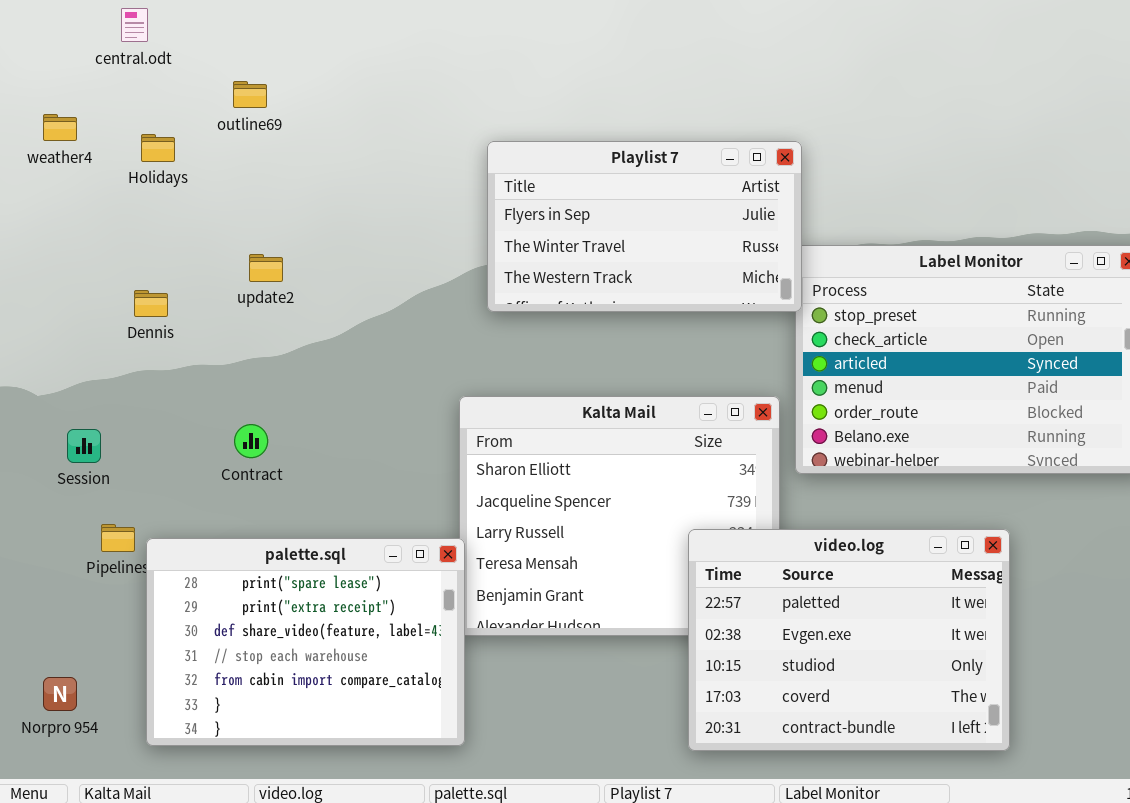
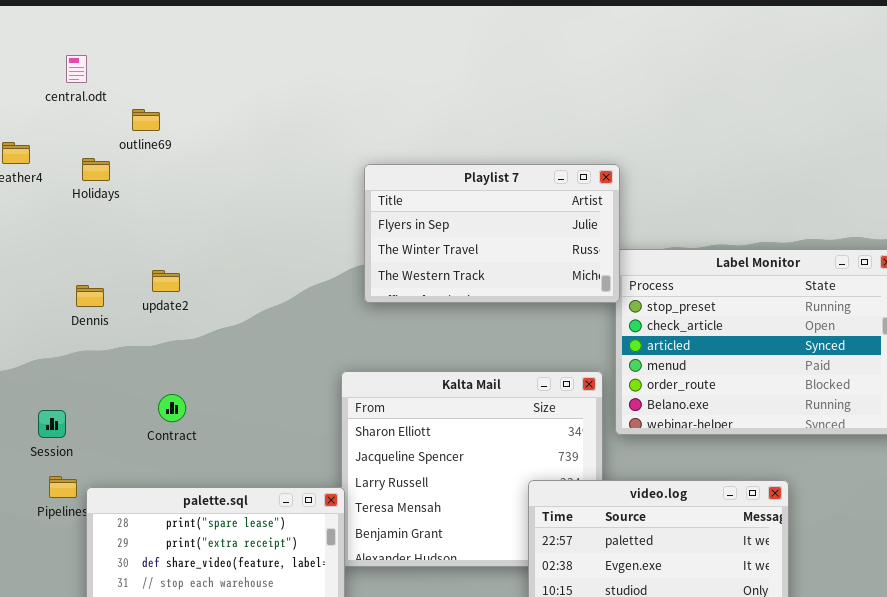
outline69: [233,81,267,108] -> [132,109,160,131], moved
update2: [249,254,283,282] -> [152,270,180,292], moved
Session: [67,429,101,463] -> [38,410,66,438], moved

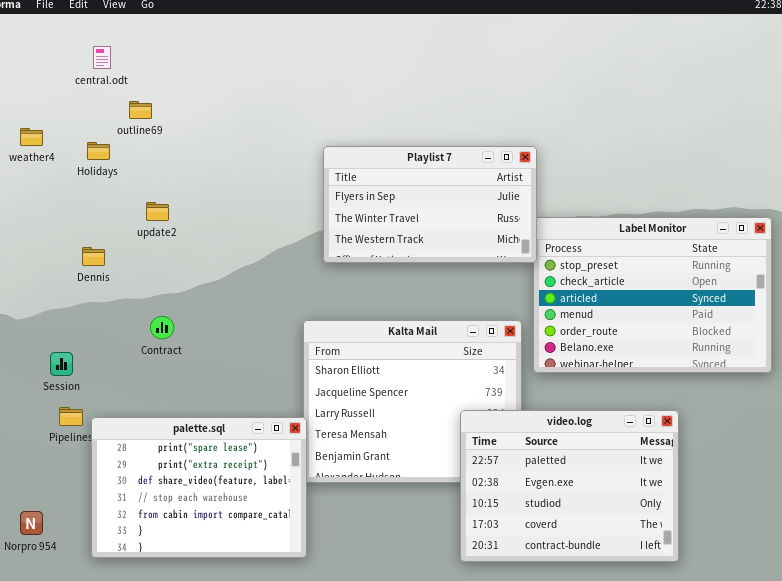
central.odt: [66,55,87,83] -> [93,46,111,69], moved
update2: [152,270,180,292] -> [146,202,169,221], moved
Contract: [158,394,186,422] -> [150,316,174,339], moved

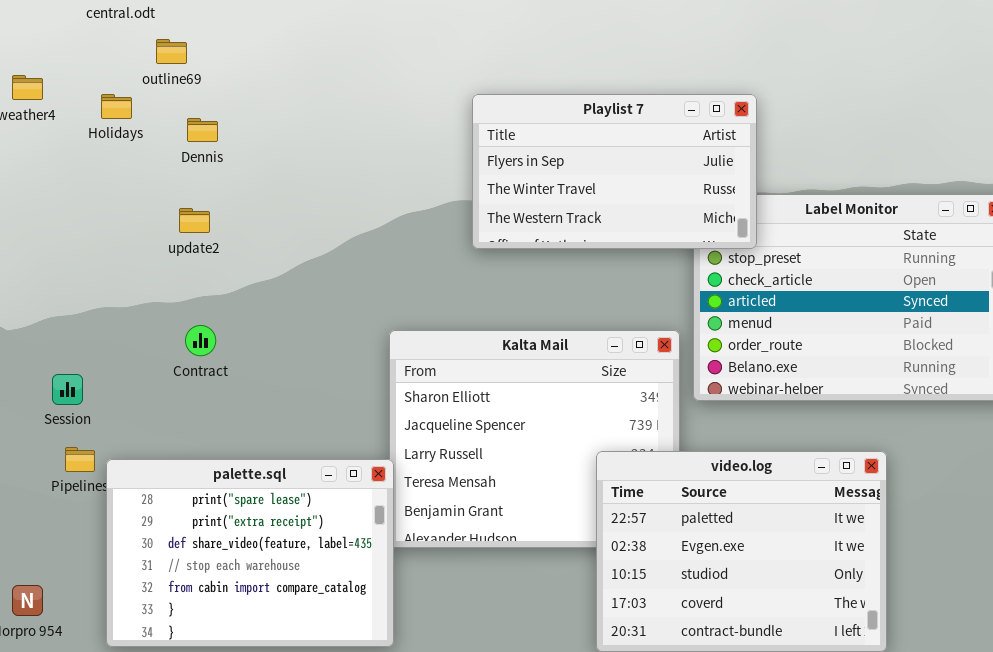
Playlist 7: [323,146,537,263] -> [472,94,757,249], moved
update2: [146,202,169,221] -> [179,208,210,233], moved
Dennis: [82,247,105,266] -> [187,118,218,142], moved

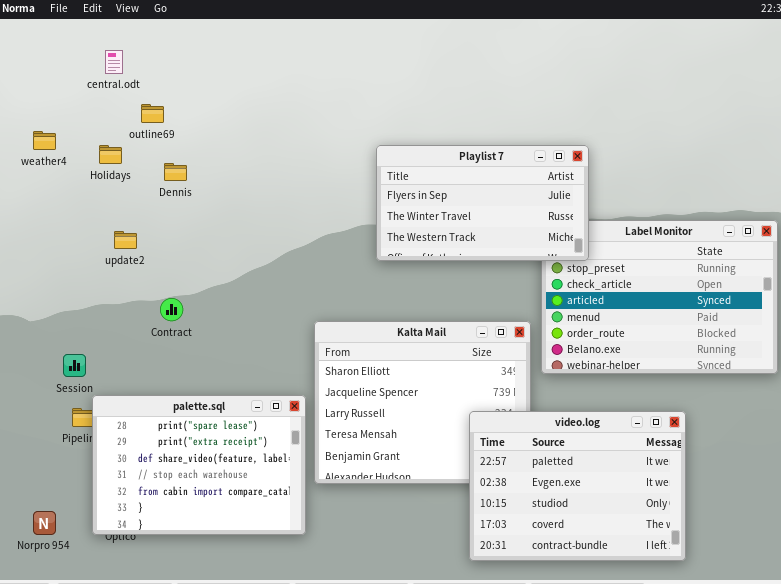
update2: [179,208,210,233] -> [114,231,137,249], moved
Contract: [185,325,216,356] -> [160,298,183,321], moved
palette.sql: [106,459,394,647] -> [92,395,306,535], moved

